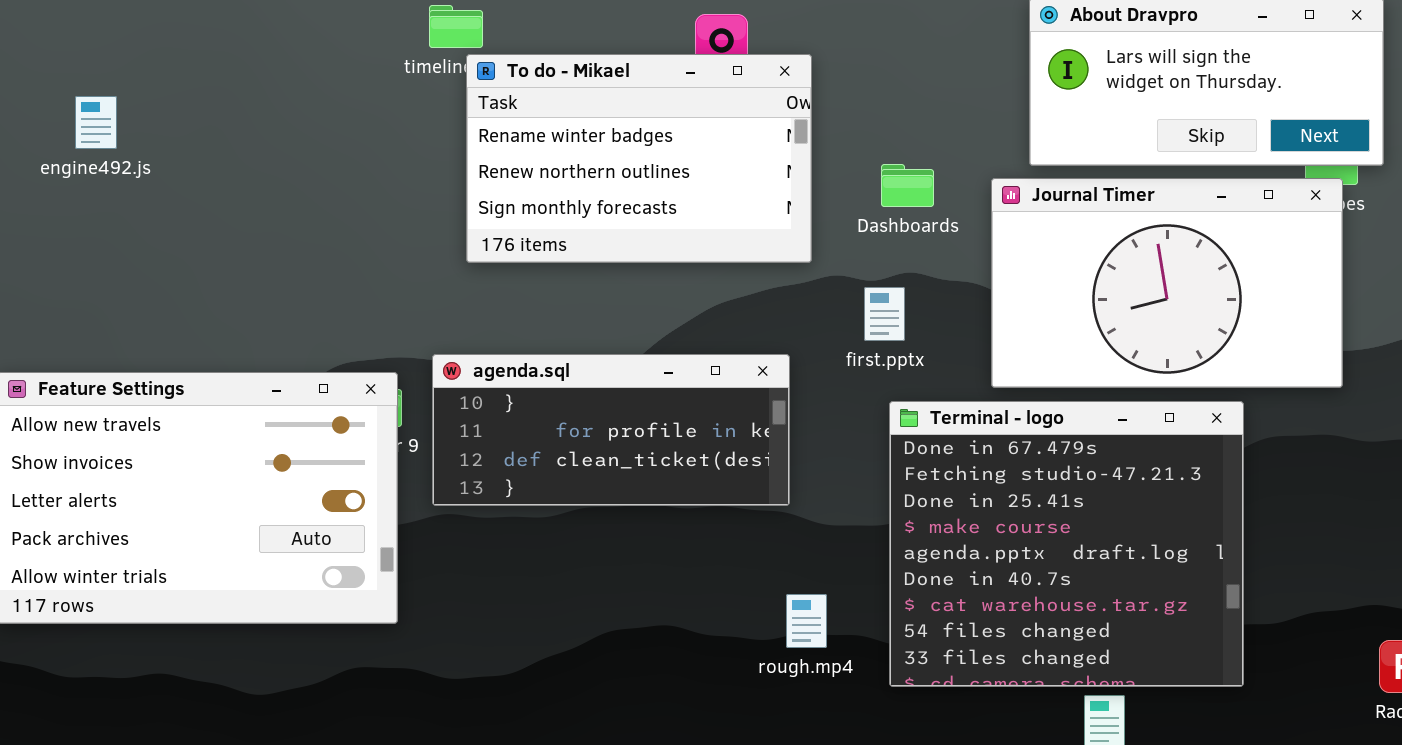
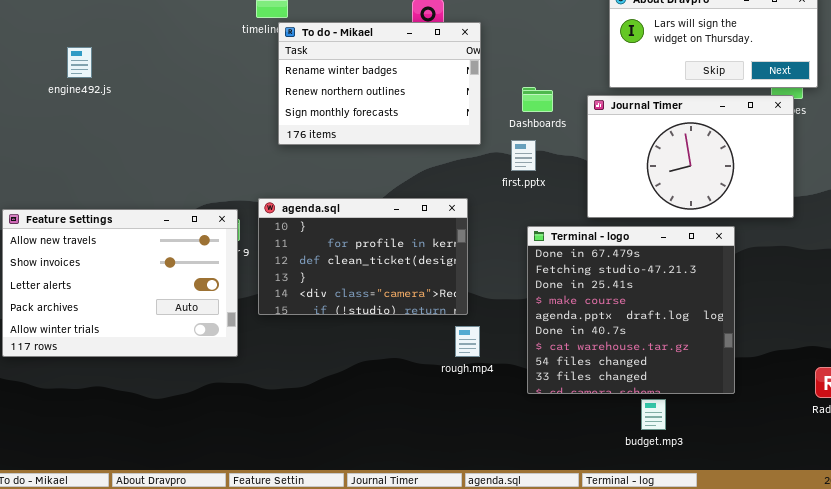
engine492.js: [75,96,117,149] -> [67,47,92,78], moved
first.pptx: [864,287,905,341] -> [511,140,536,171], moved
agenda.sql: [432,354,790,506] -> [258,198,468,315], resized
rough.mp4: [786,594,827,648] -> [455,326,480,357], moved

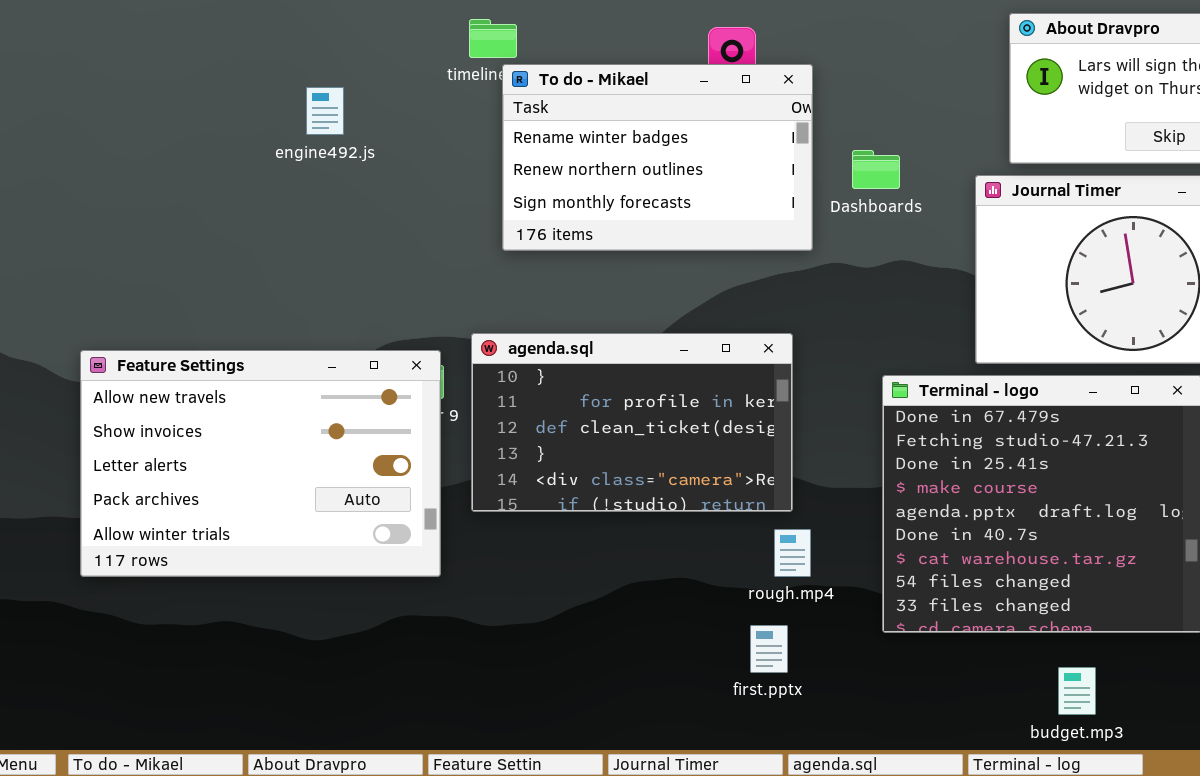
engine492.js: [67,47,92,78] -> [306,87,344,135], moved
Dashboards: [522,87,553,112] -> [852,150,900,189], moved
first.pptx: [511,140,536,171] -> [750,625,788,673], moved
budget.mp3: [641,399,666,430] -> [1058,667,1096,715], moved

